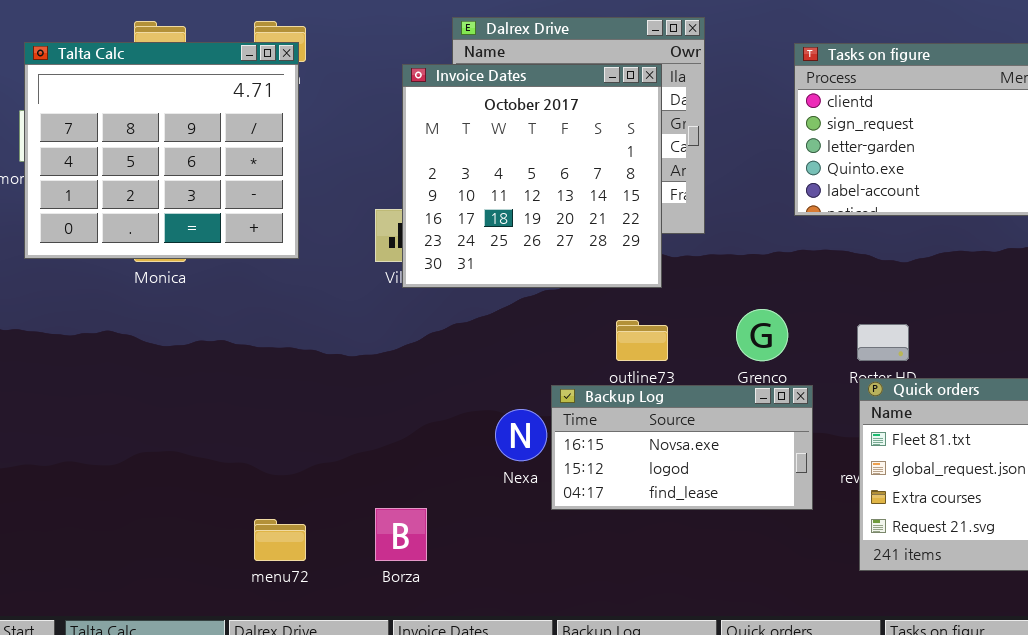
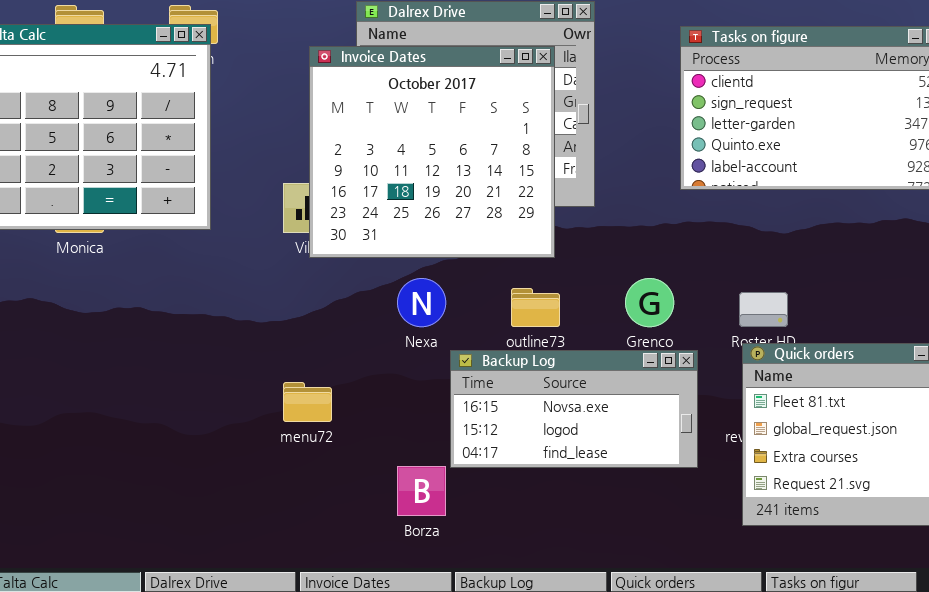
Nexa: [495,409,547,461] -> [397,278,446,327], moved
Borza: [375,508,427,561] -> [397,466,446,516], moved
menu72: [254,519,306,561] -> [283,382,332,422], moved

